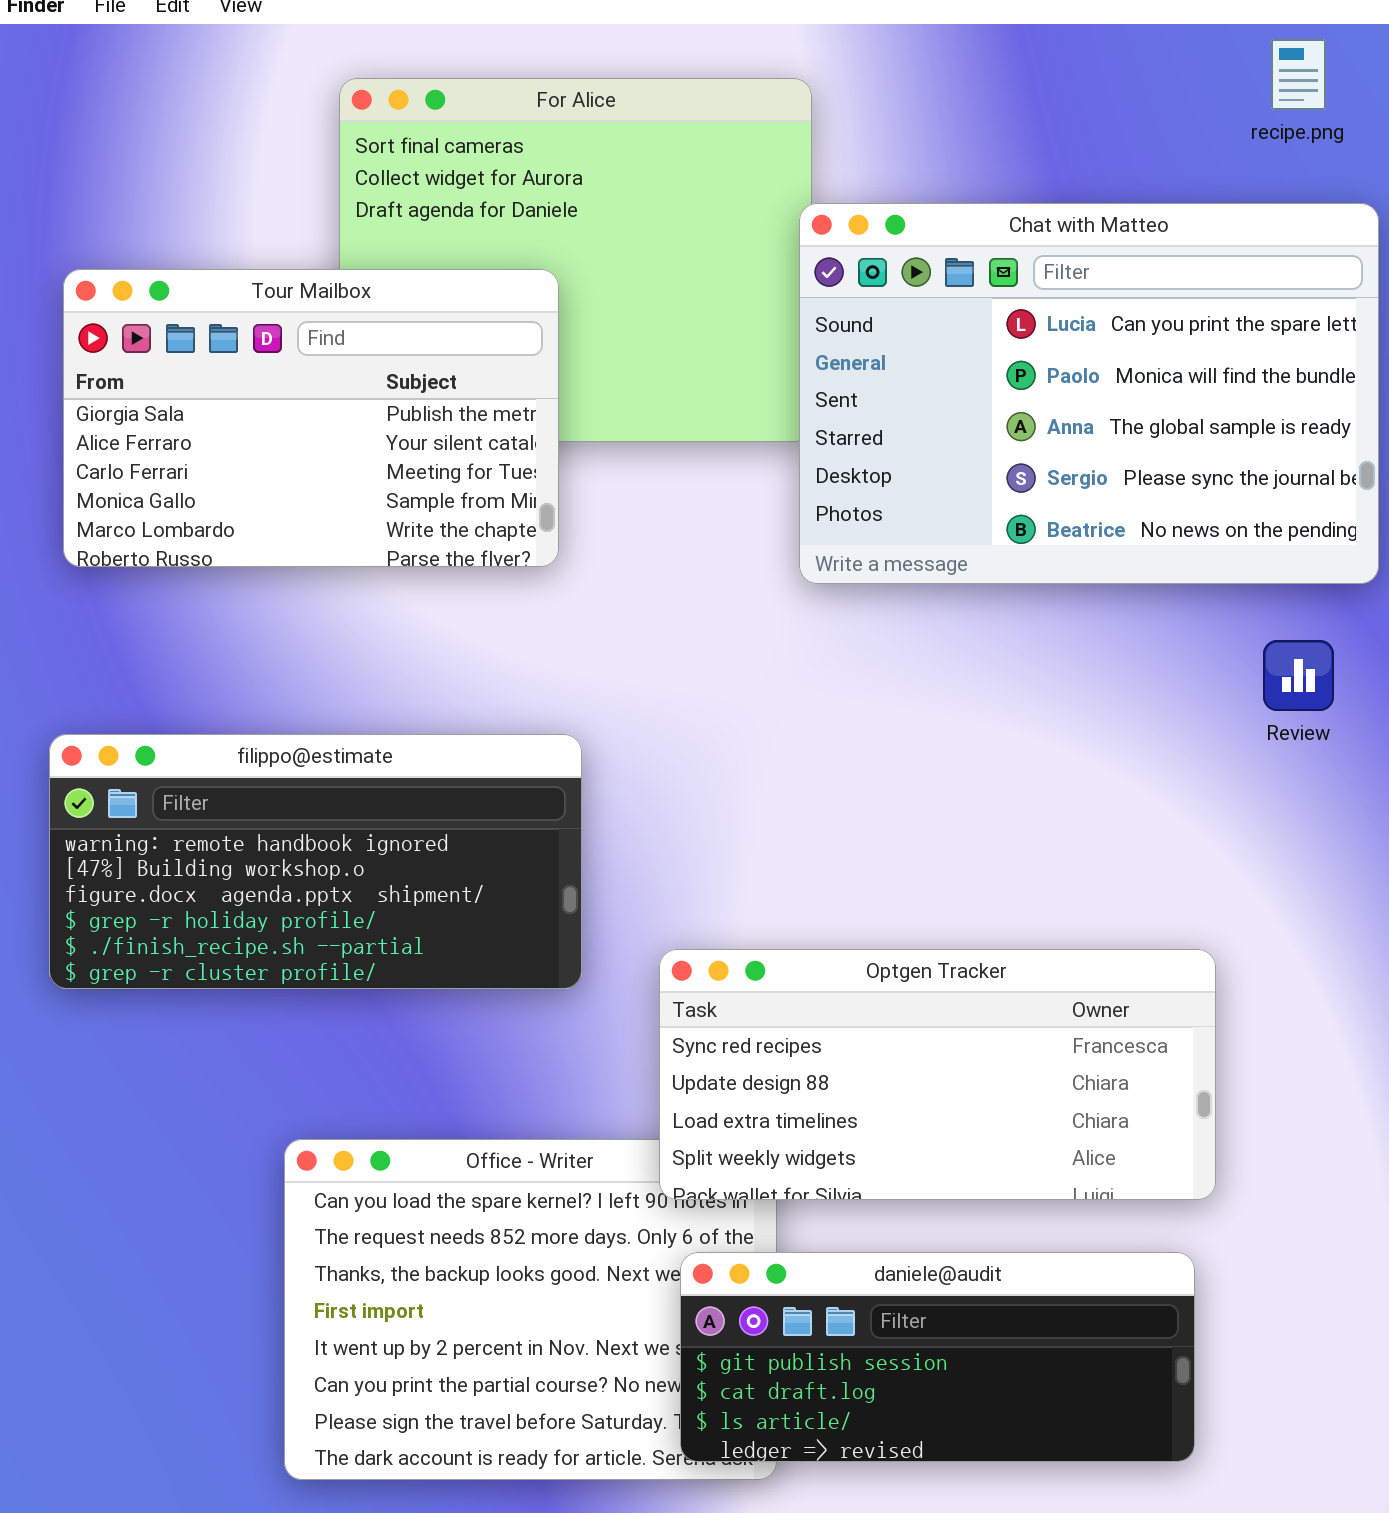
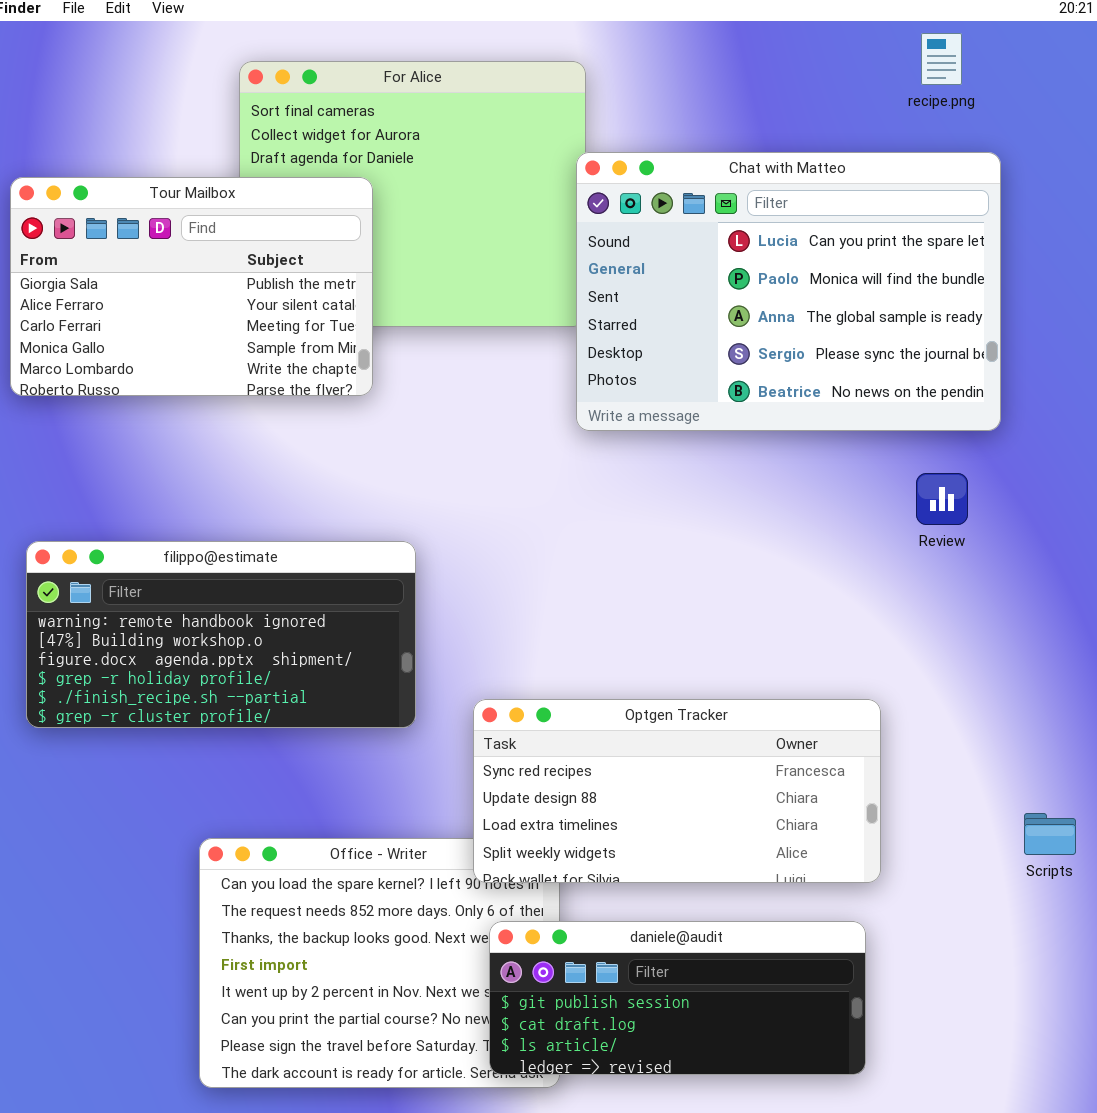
Tour Mailbox: [63,269,559,567] -> [10,177,373,396], moved

